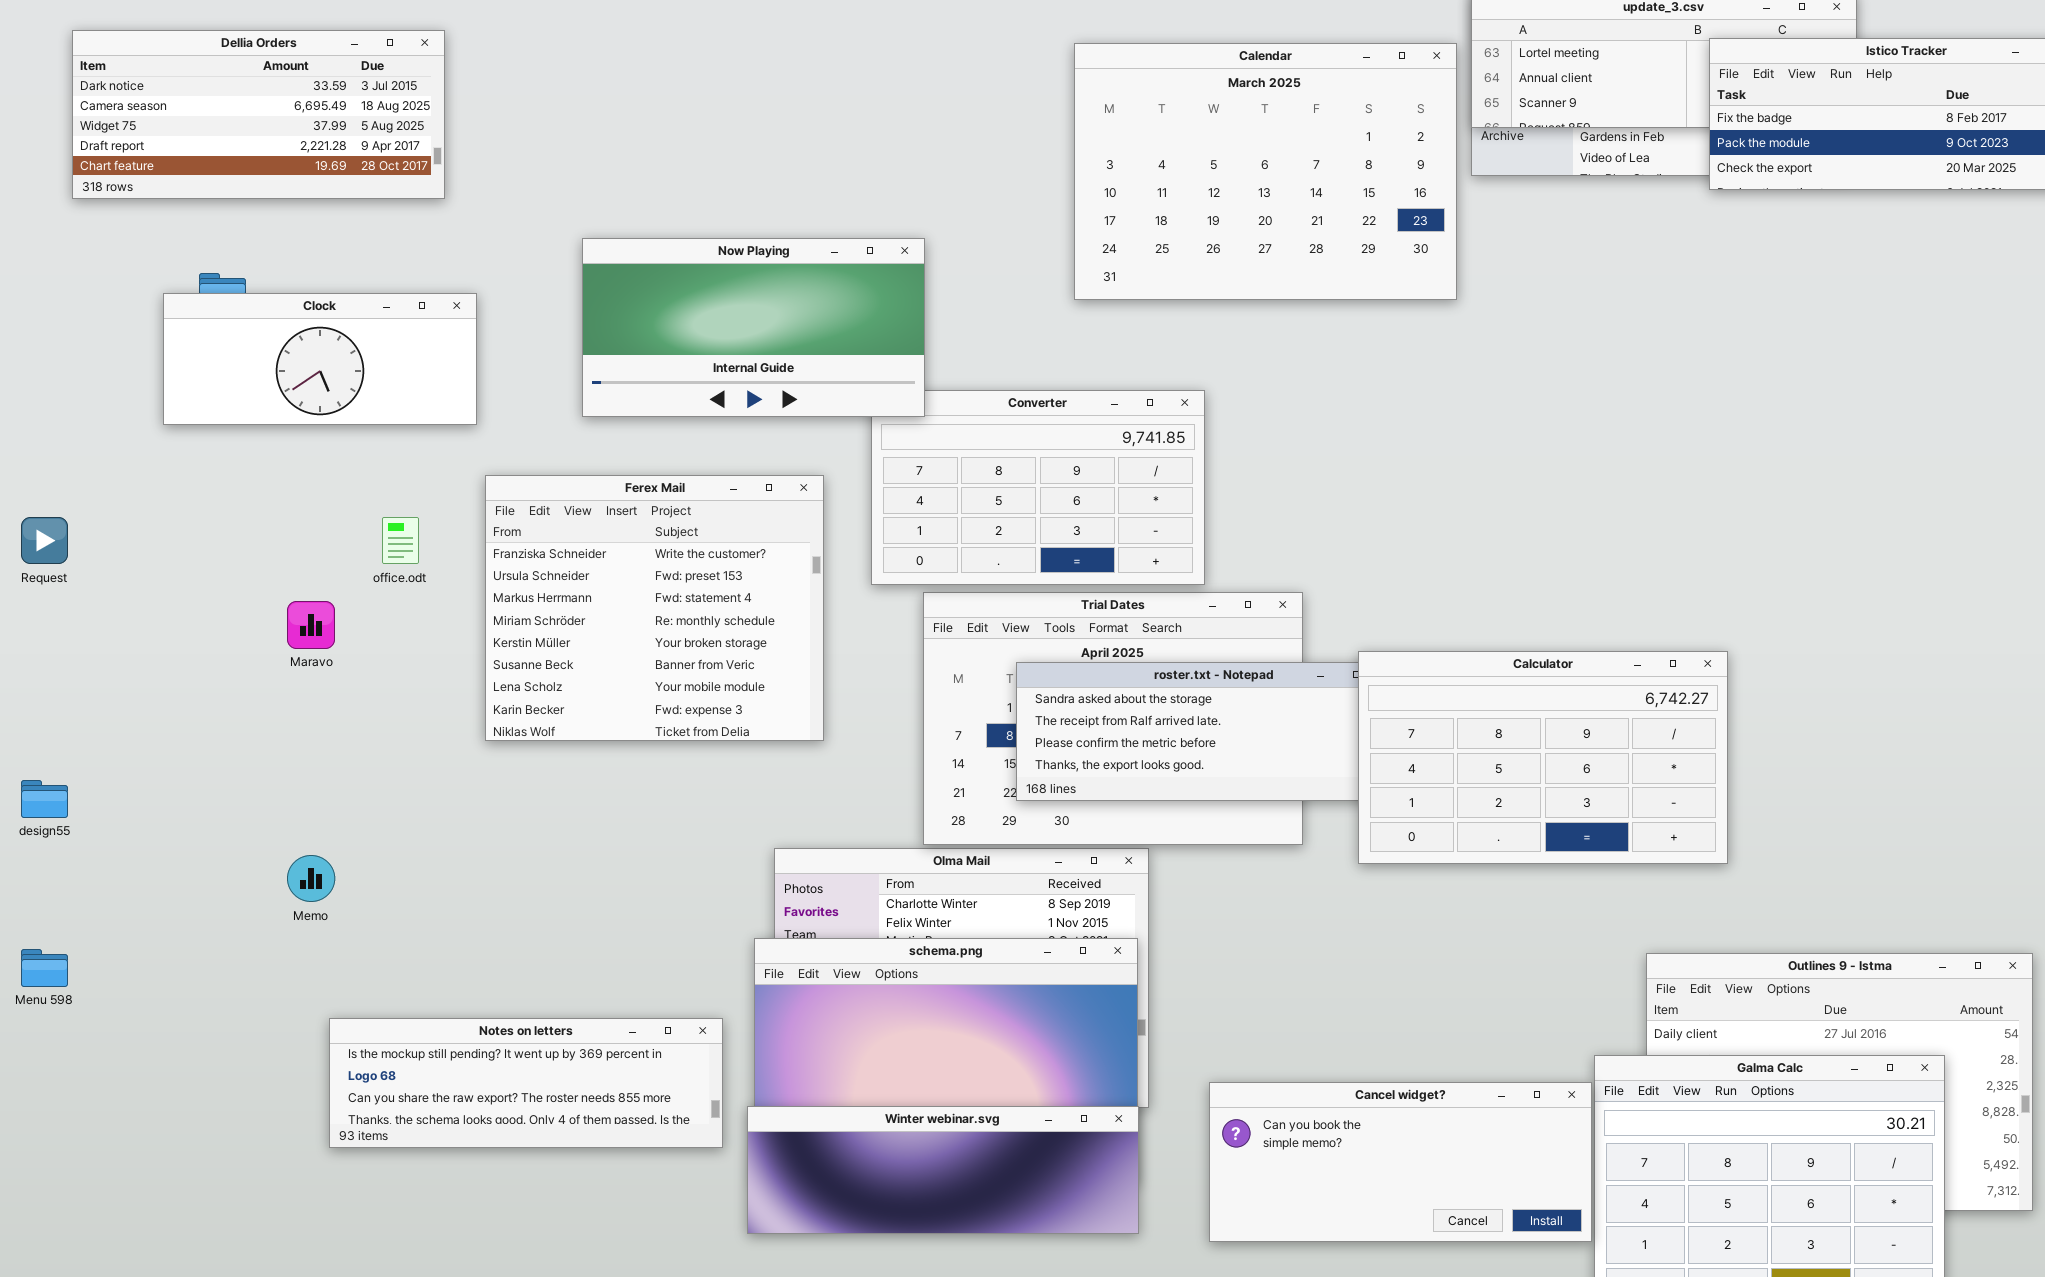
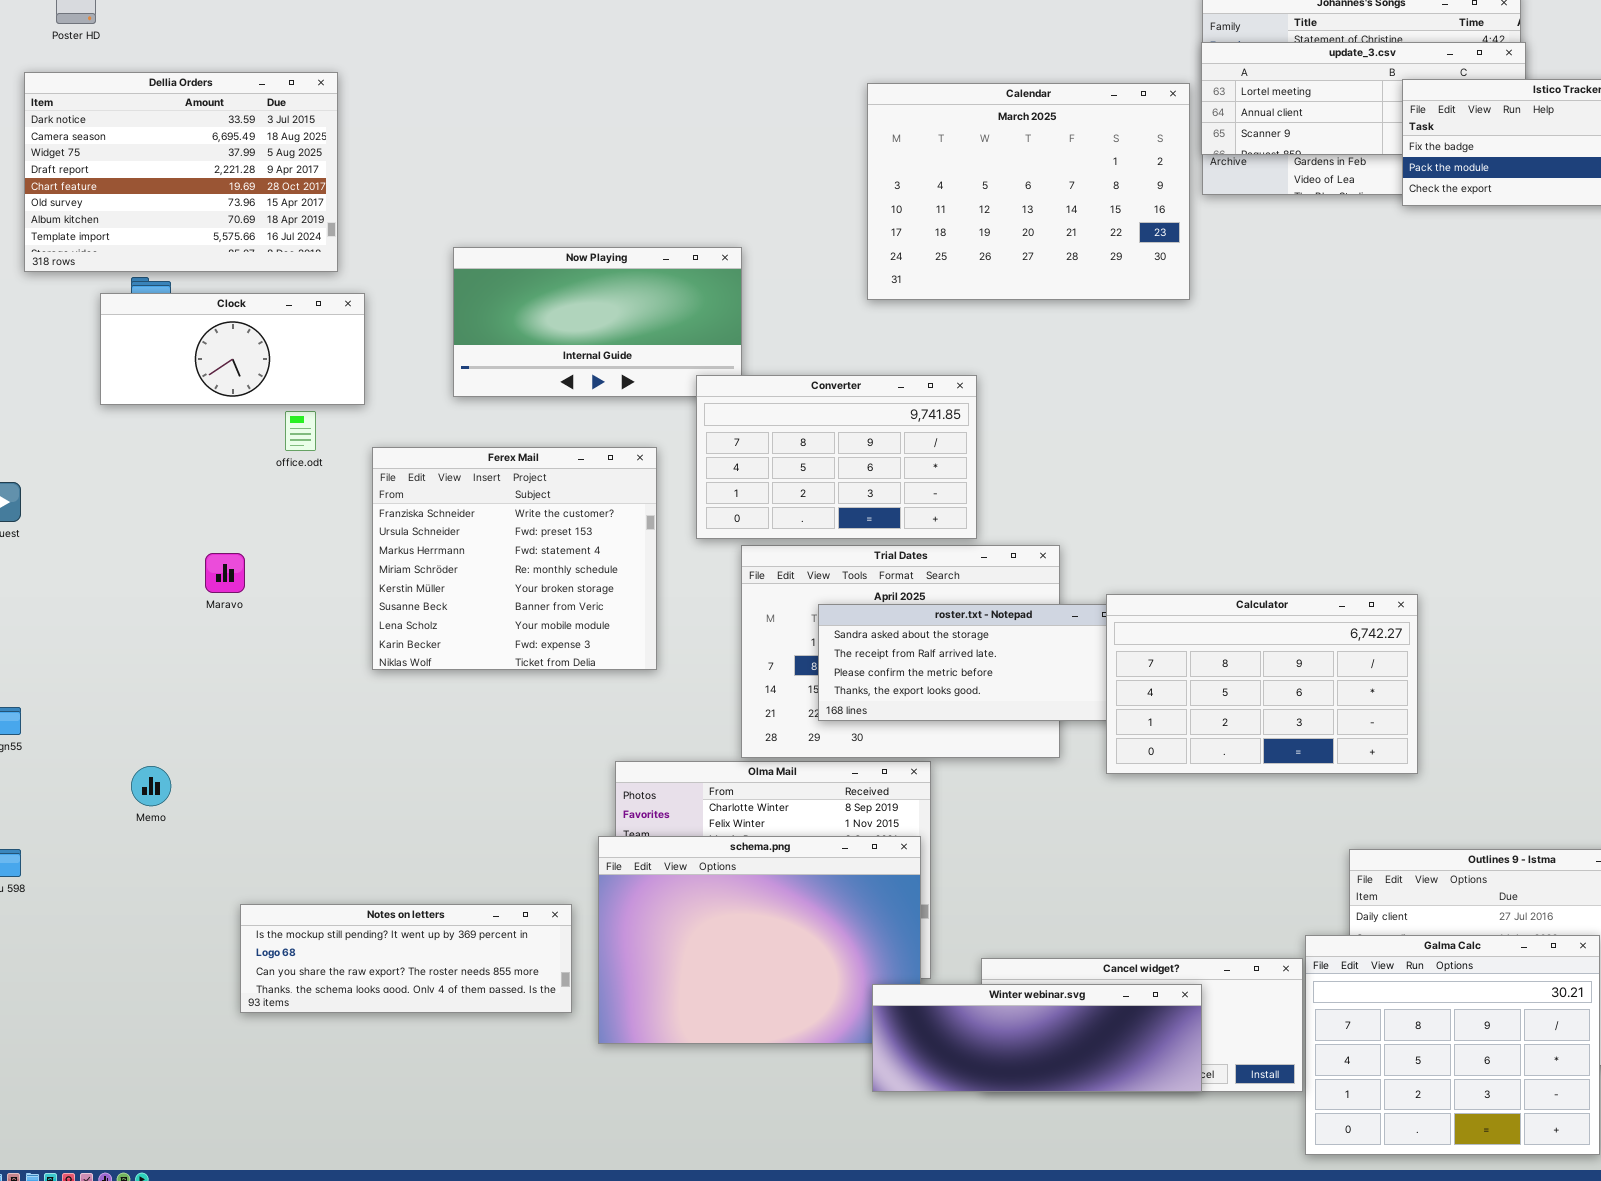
Dellia Orders: [72,30,445,199] -> [24,72,338,272], resized
Converter: [871,390,1205,585] -> [696,375,977,539], raised
office.odt: [382,517,419,564] -> [285,411,316,451], moved
Memo: [287,855,335,902] -> [131,766,171,806], moved
Winter webinar.svg: [747,1106,1139,1234] -> [872,984,1202,1092], moved

